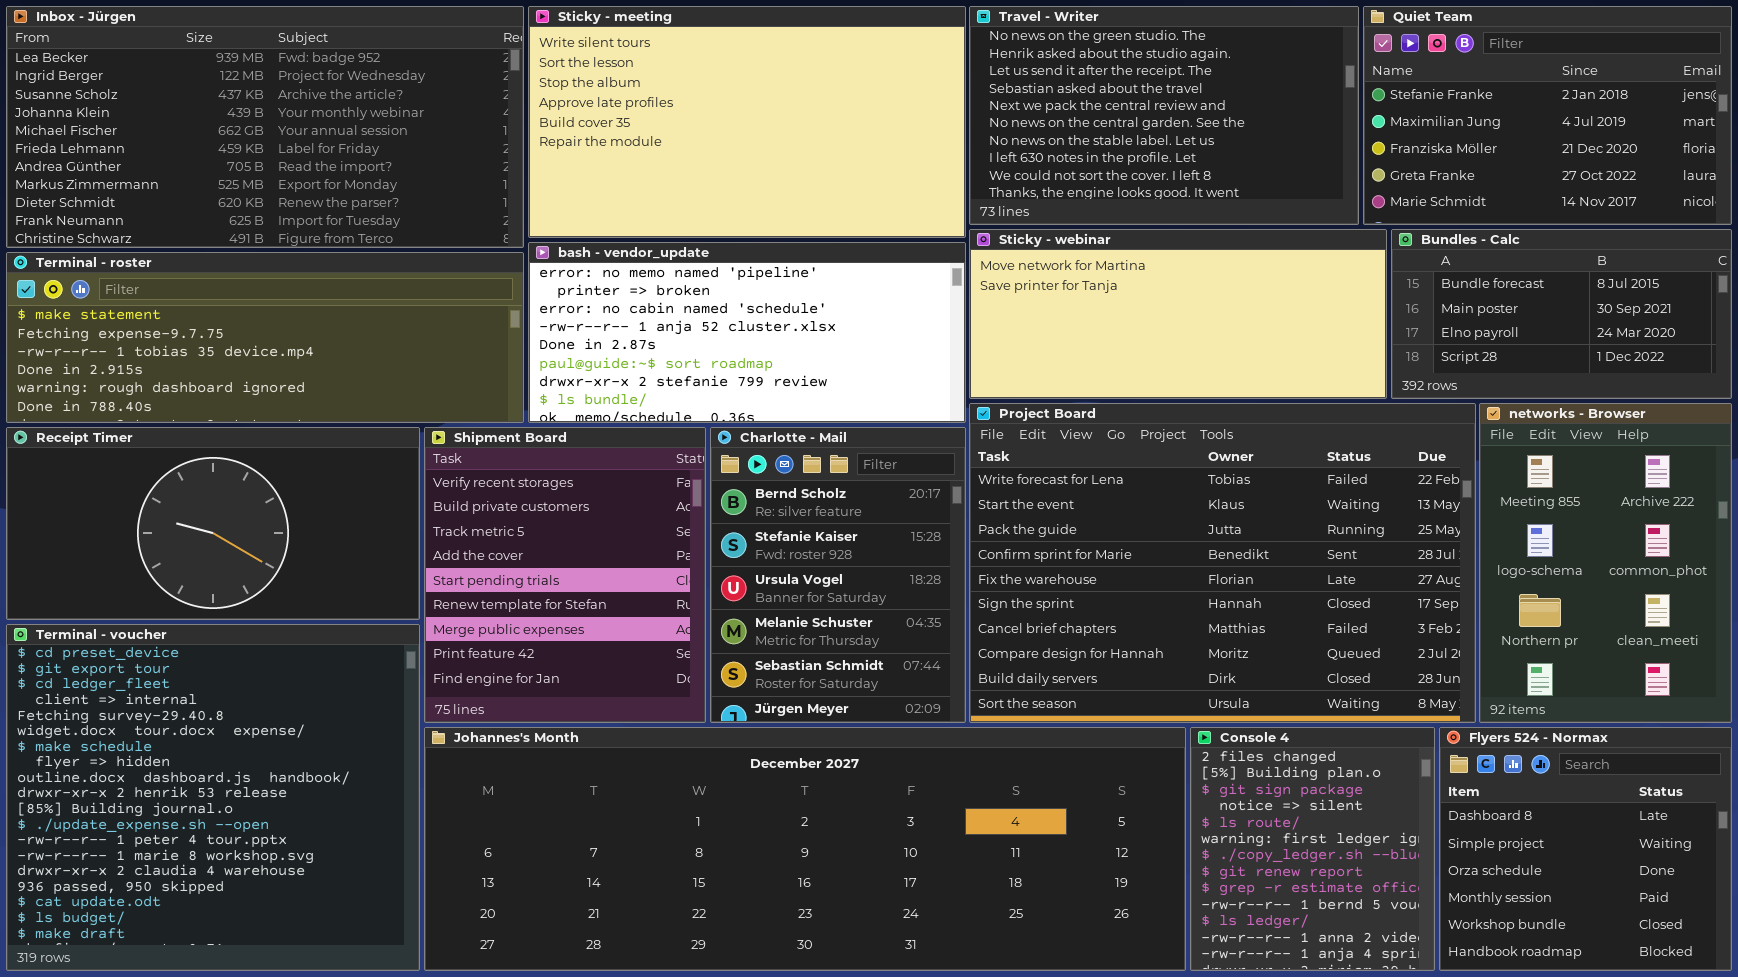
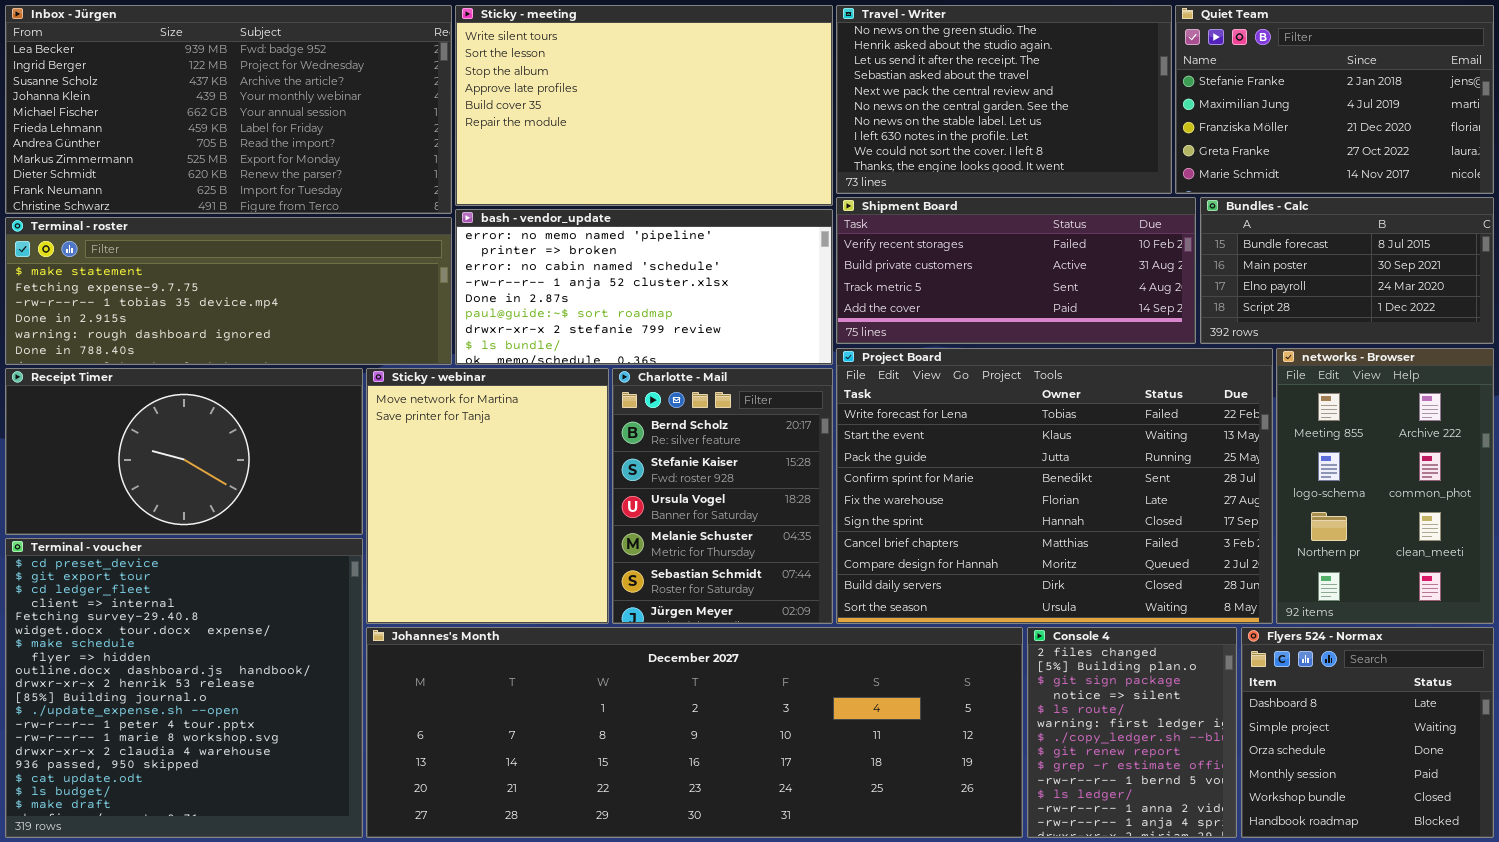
Sticky - webinar: [969,229,1387,399] -> [366,368,609,624], moved, resized
Shipment Board: [424,427,706,723] -> [836,197,1196,344], moved, resized

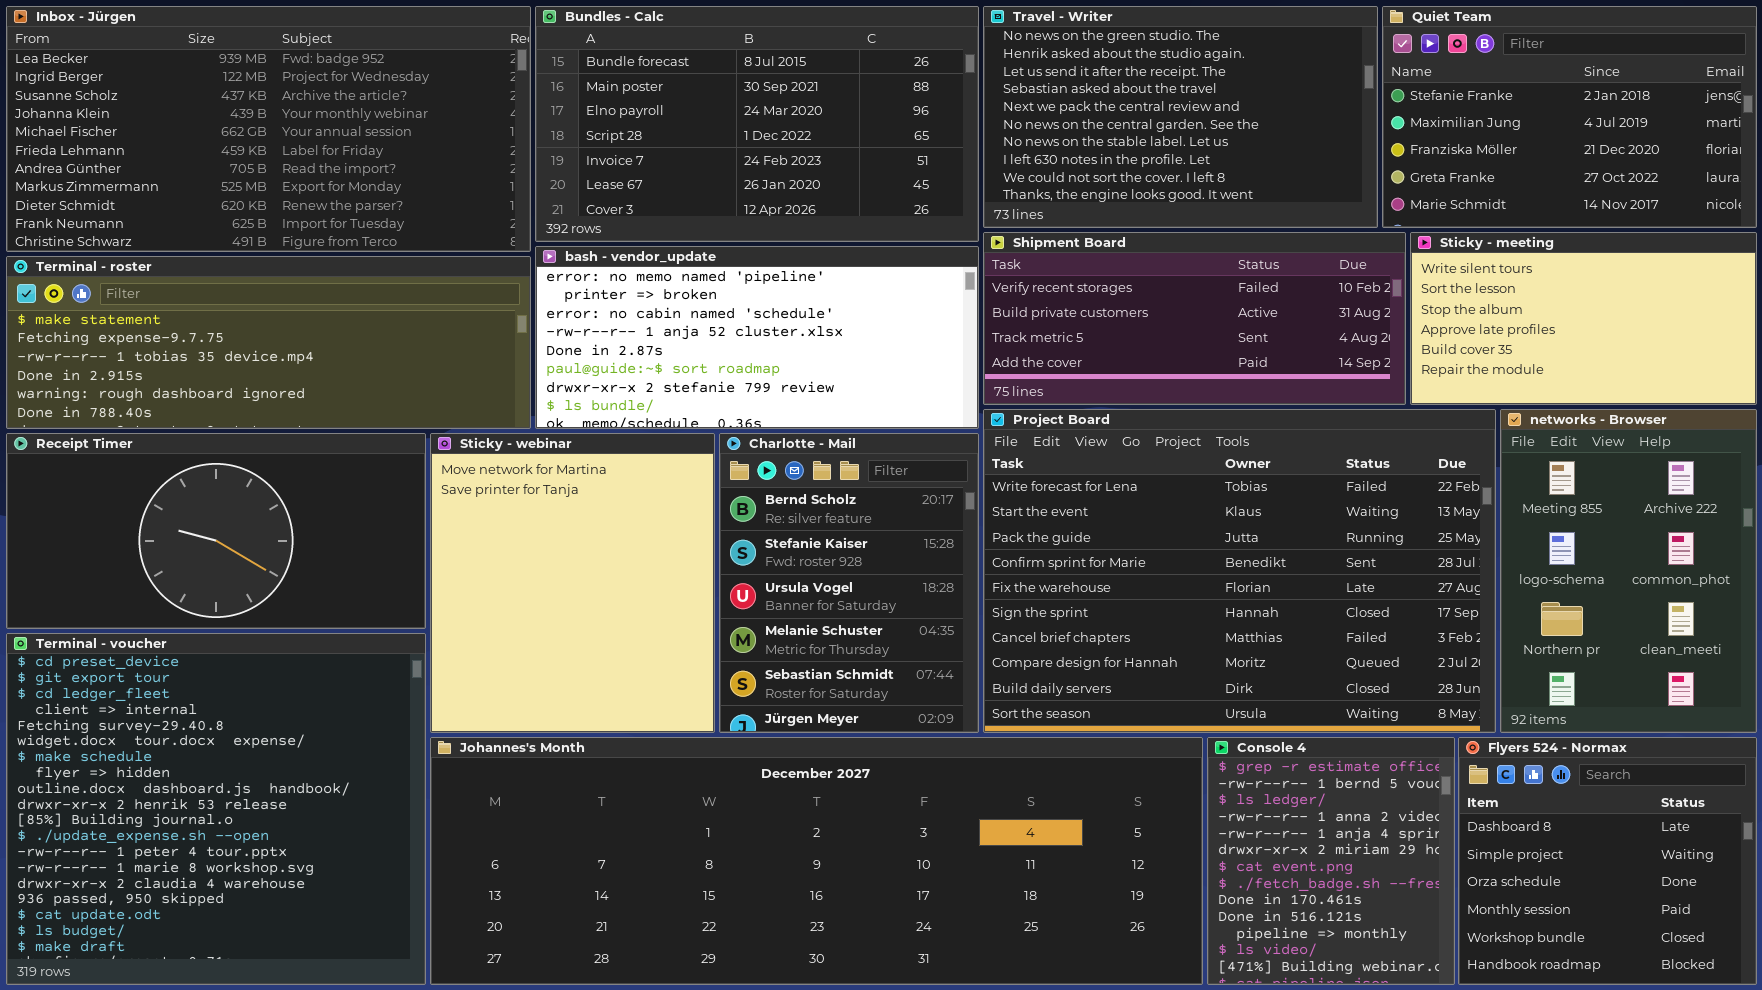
Sticky - meeting: [455,5,833,206] -> [1410,232,1757,405], moved, resized
Bundles - Calc: [1200,197,1494,344] -> [535,6,979,242], moved, resized
Console 4: [1027,627,1237,838] -> [1207,737,1455,985], scrolled down 8 rows

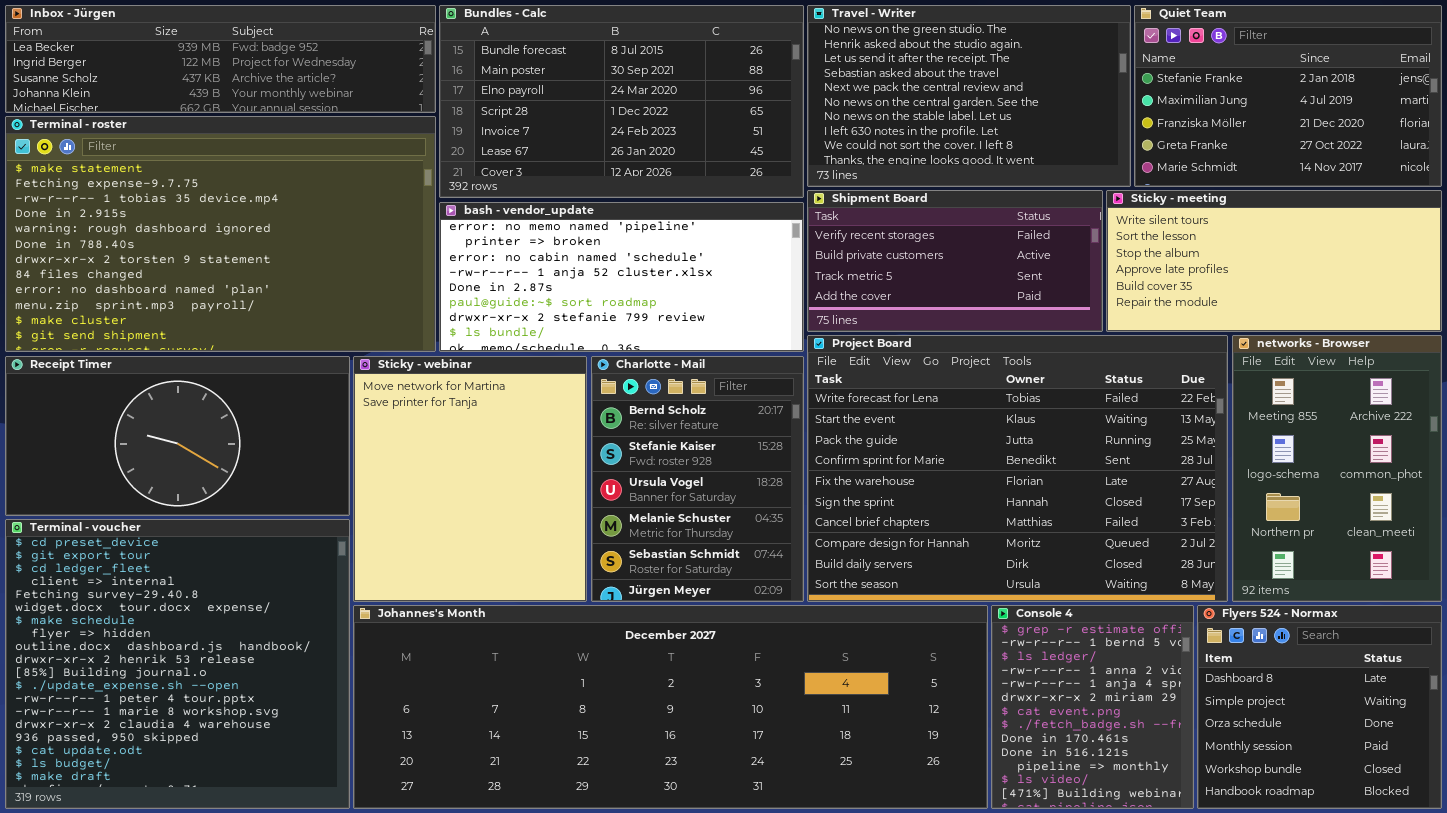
Inbox - Jürgen: [6,6,531,252] -> [5,5,436,113], resized
Shipment Board: [983,232,1406,405] -> [807,190,1103,332], resized
Sticky - meeting: [1410,232,1757,405] -> [1106,190,1442,332], resized
Terminal - roster: [6,256,531,429] -> [5,116,436,352], resized

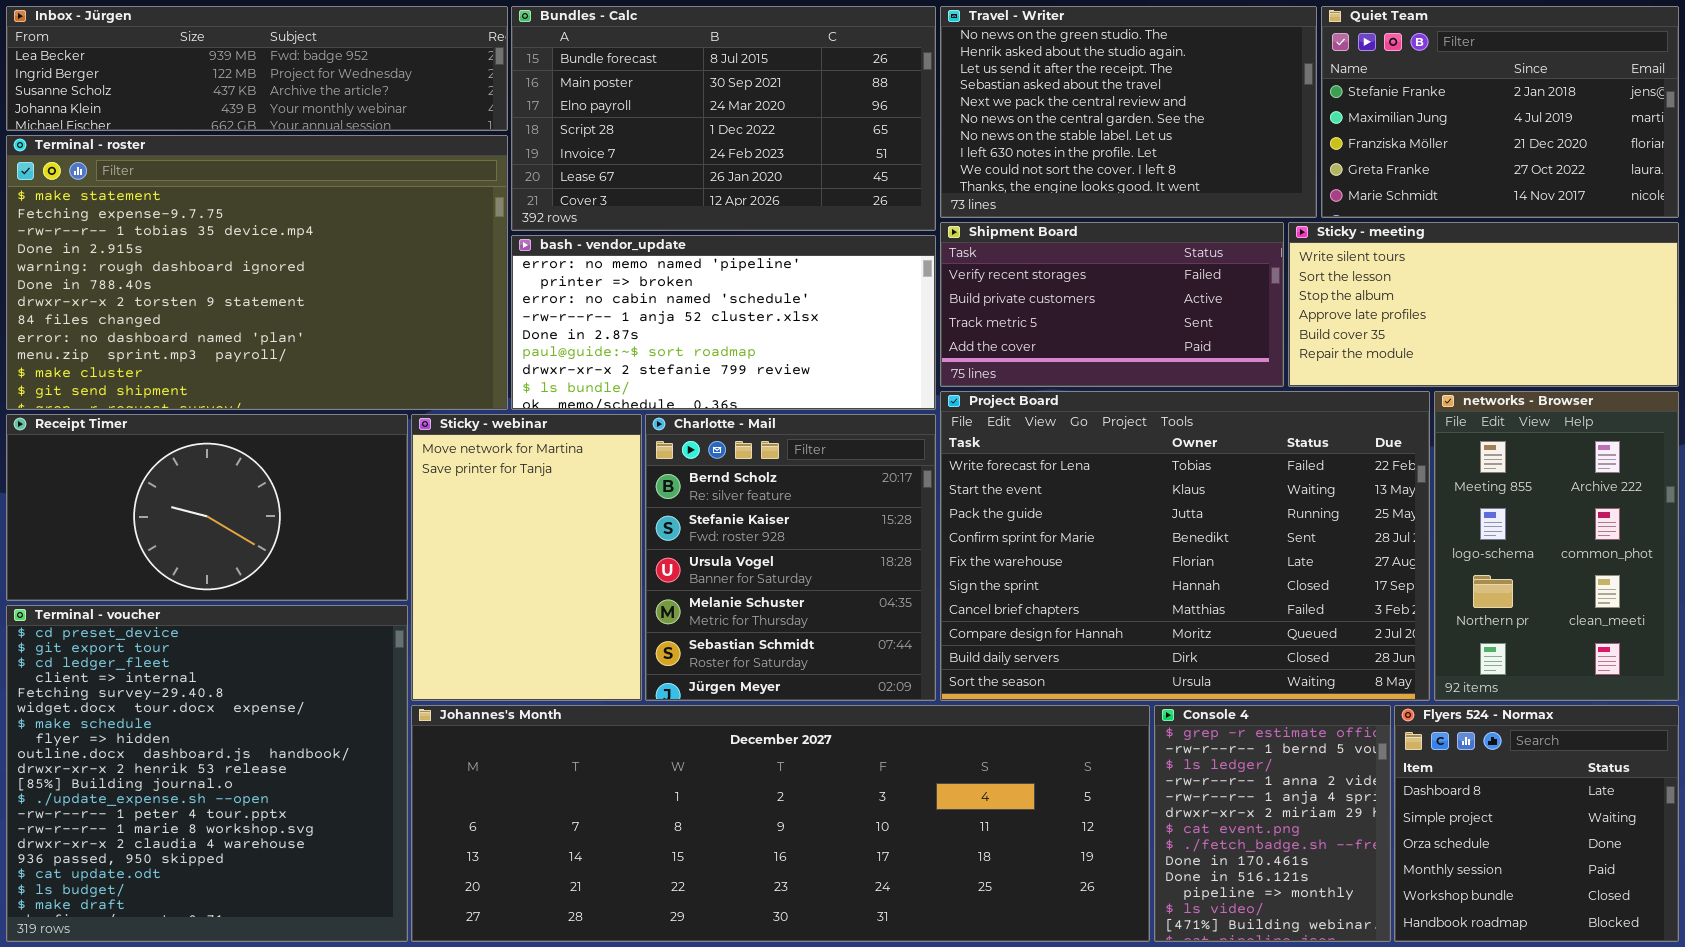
Sticky - webinar: [353,356,587,602] -> [411,414,642,701], resized
Charlotte - Mail: [591,356,804,602] -> [645,414,936,701], resized

